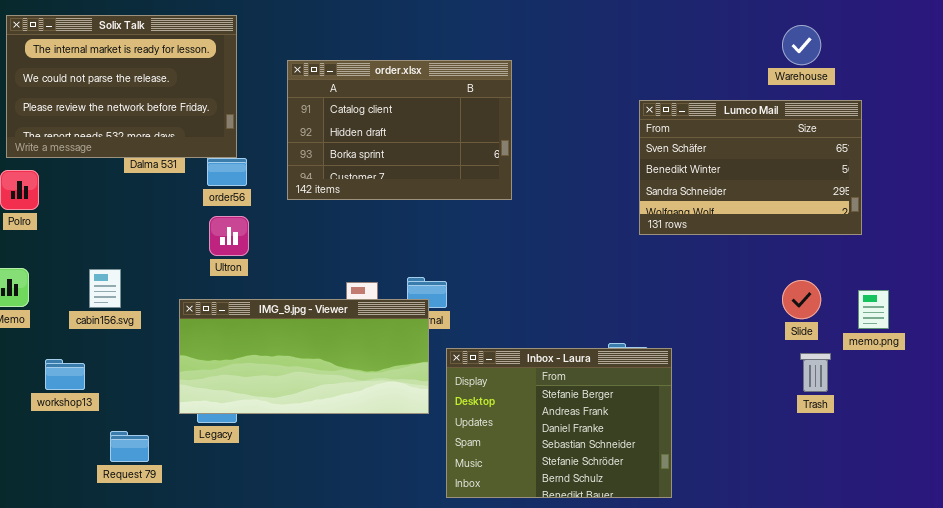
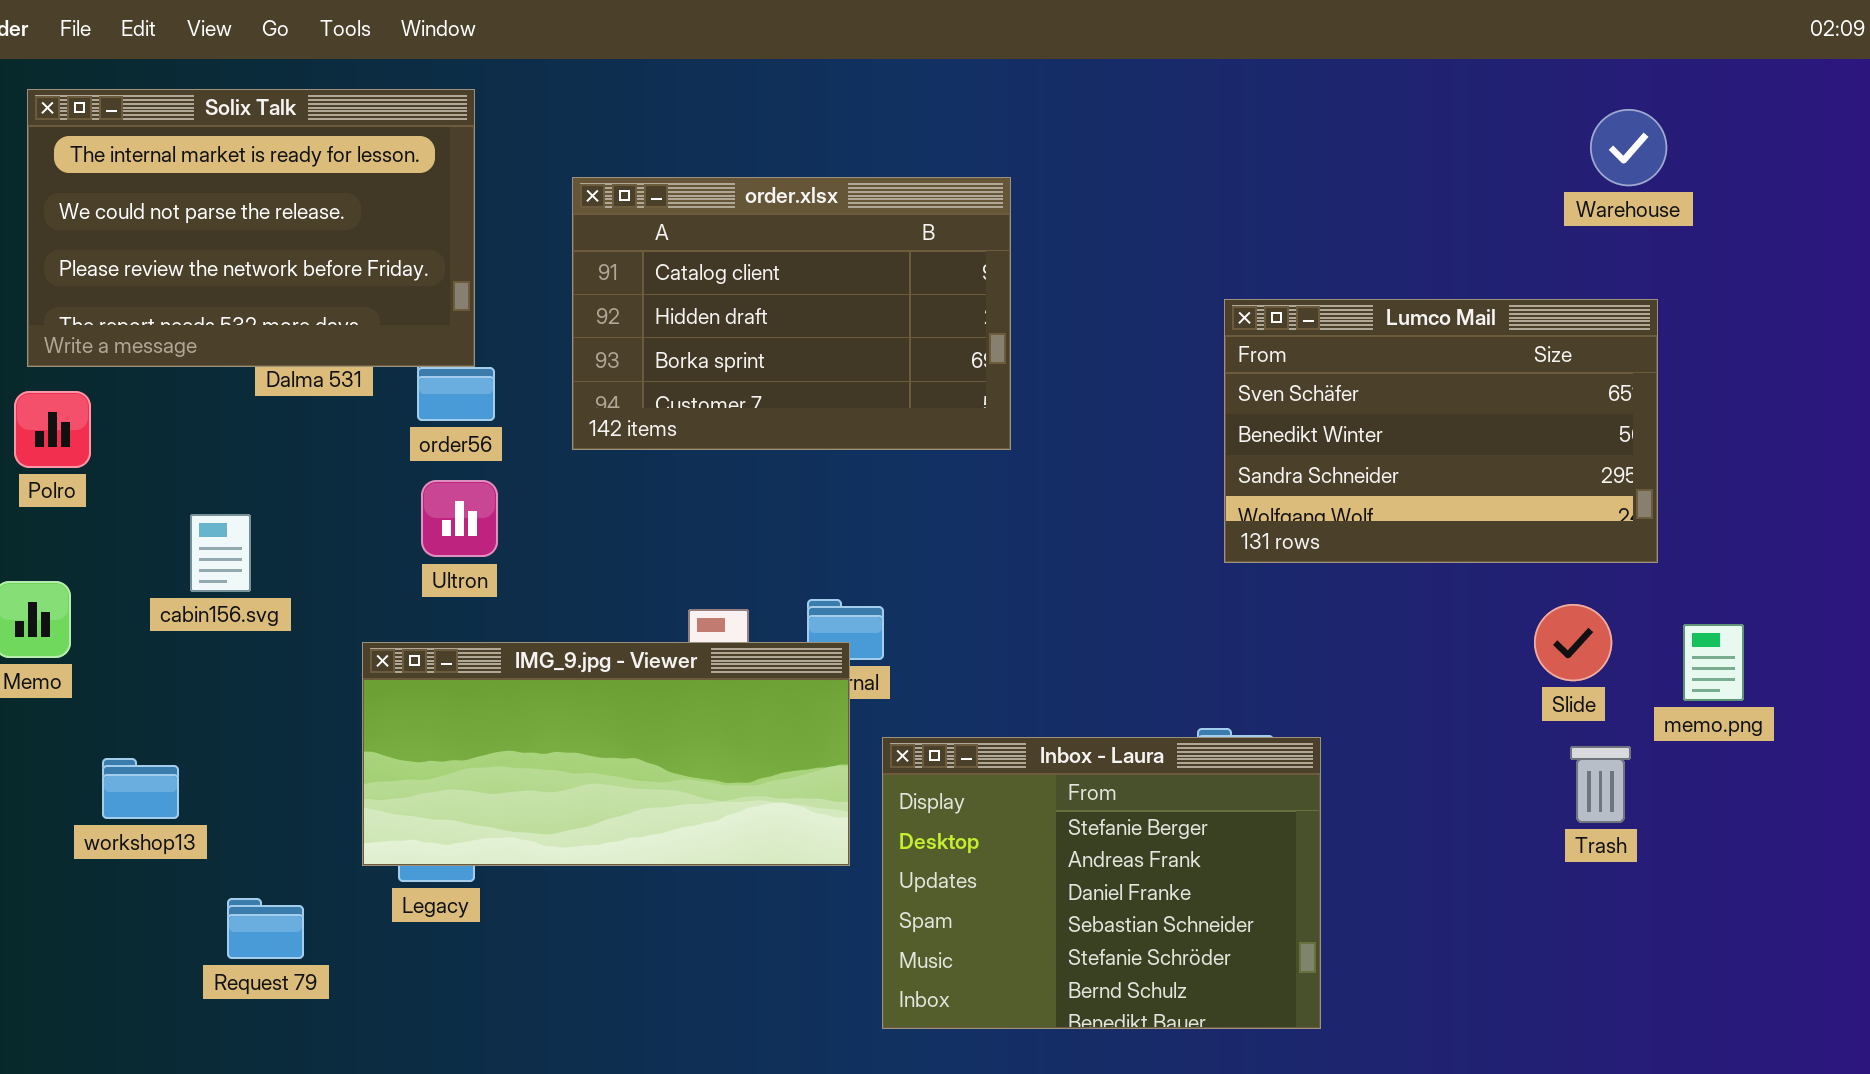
Warehouse: [782,25,821,65] -> [1590,109,1667,186], moved
Lumco Mail: [639,100,862,235] -> [1224,299,1658,563], moved
cabin156.svg: [89,269,121,308] -> [190,514,251,592], moved

